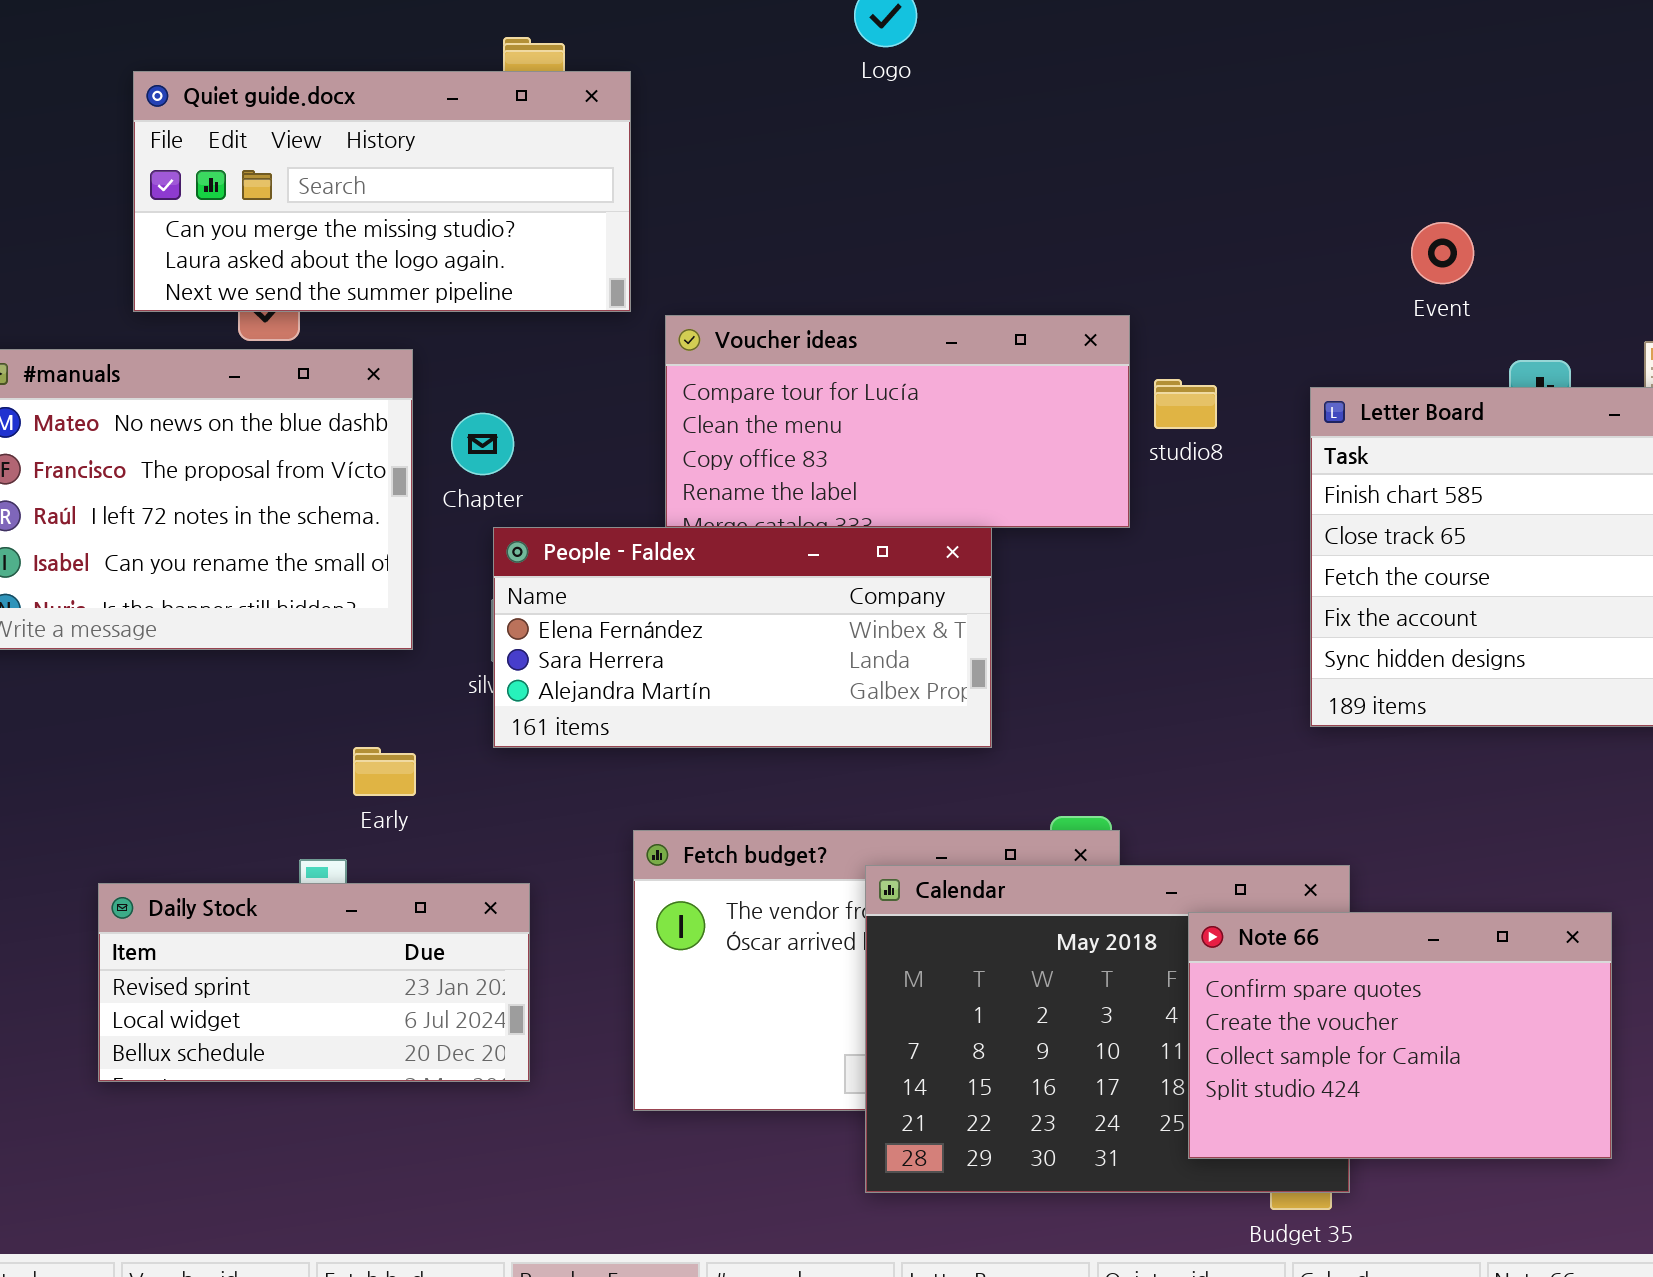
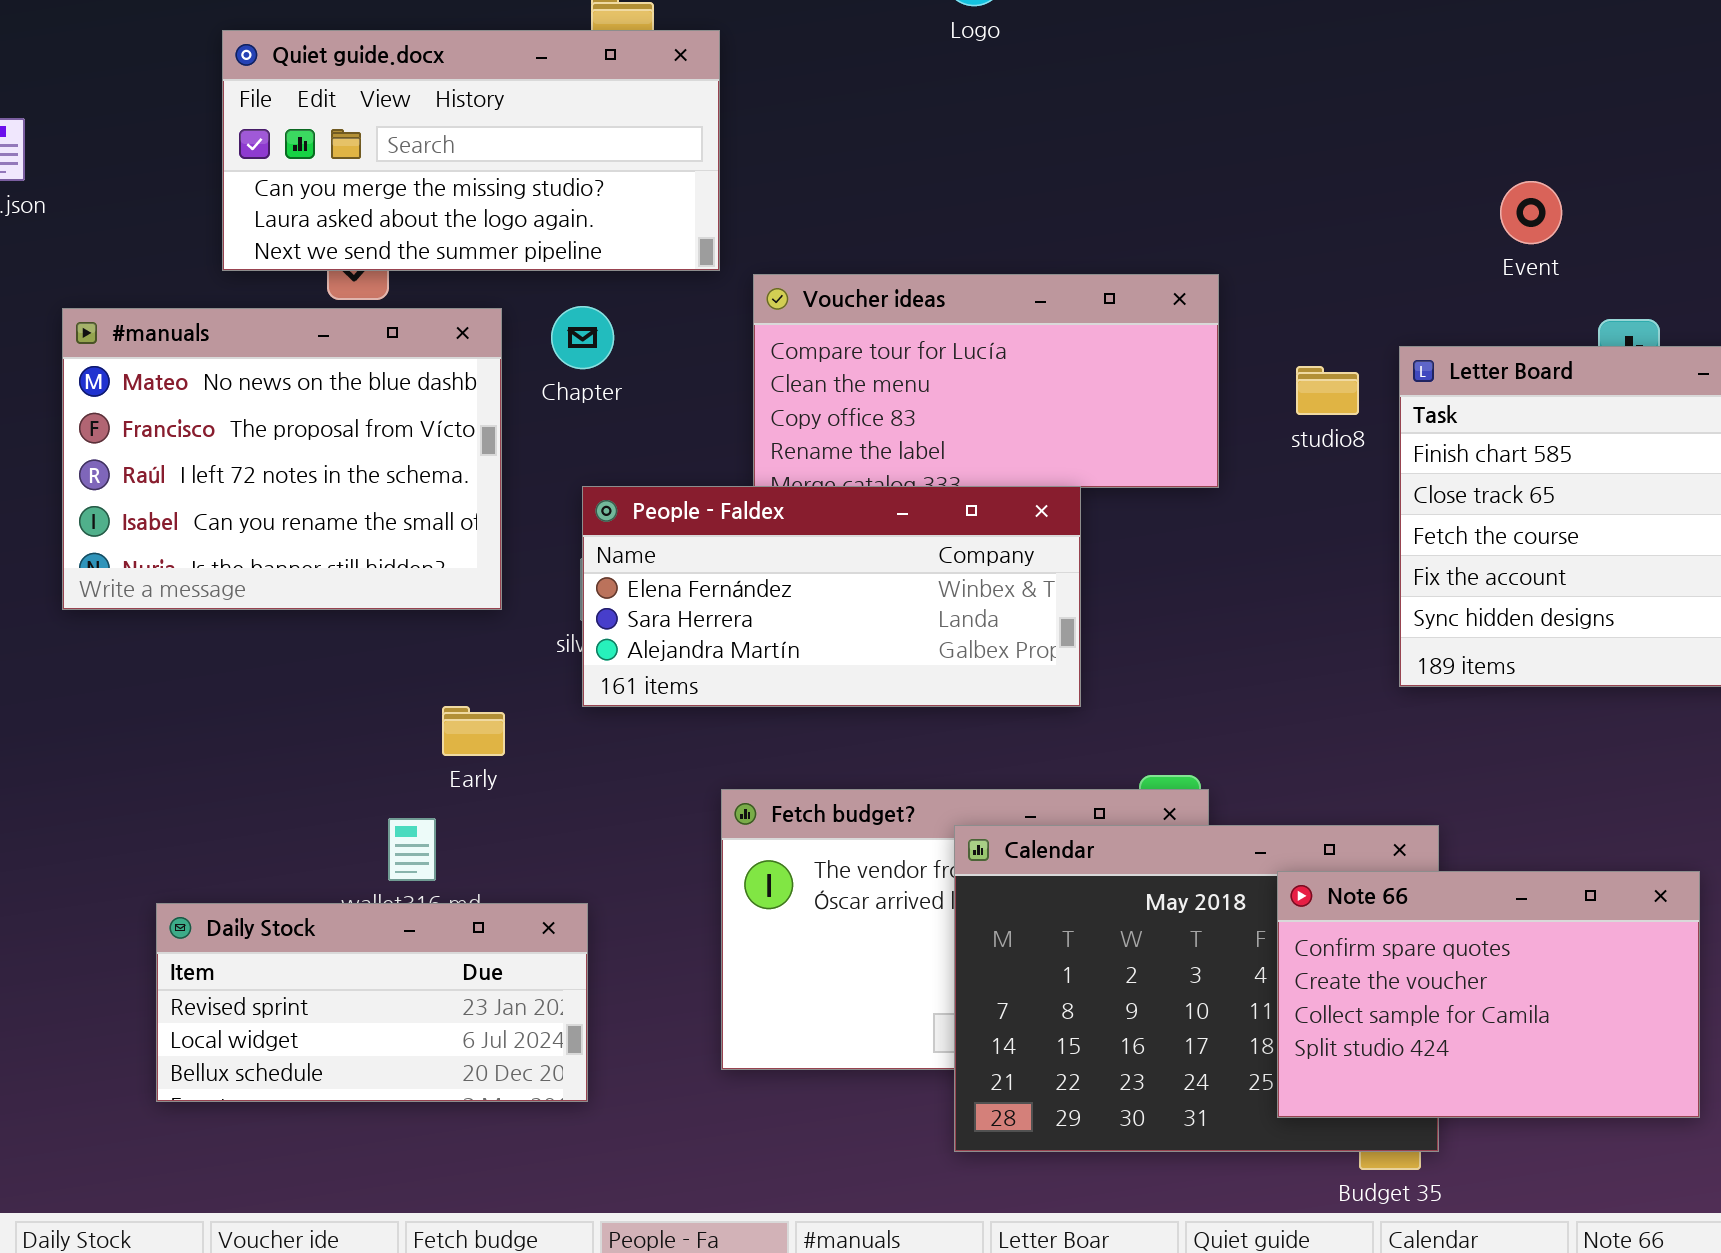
studio8: [1154,379,1217,429] -> [1296,366,1359,415], moved
Chapter: [451,413,514,475] -> [551,306,614,369], moved
Daily Stock: [98,883,530,1082] -> [156,903,588,1102], moved

